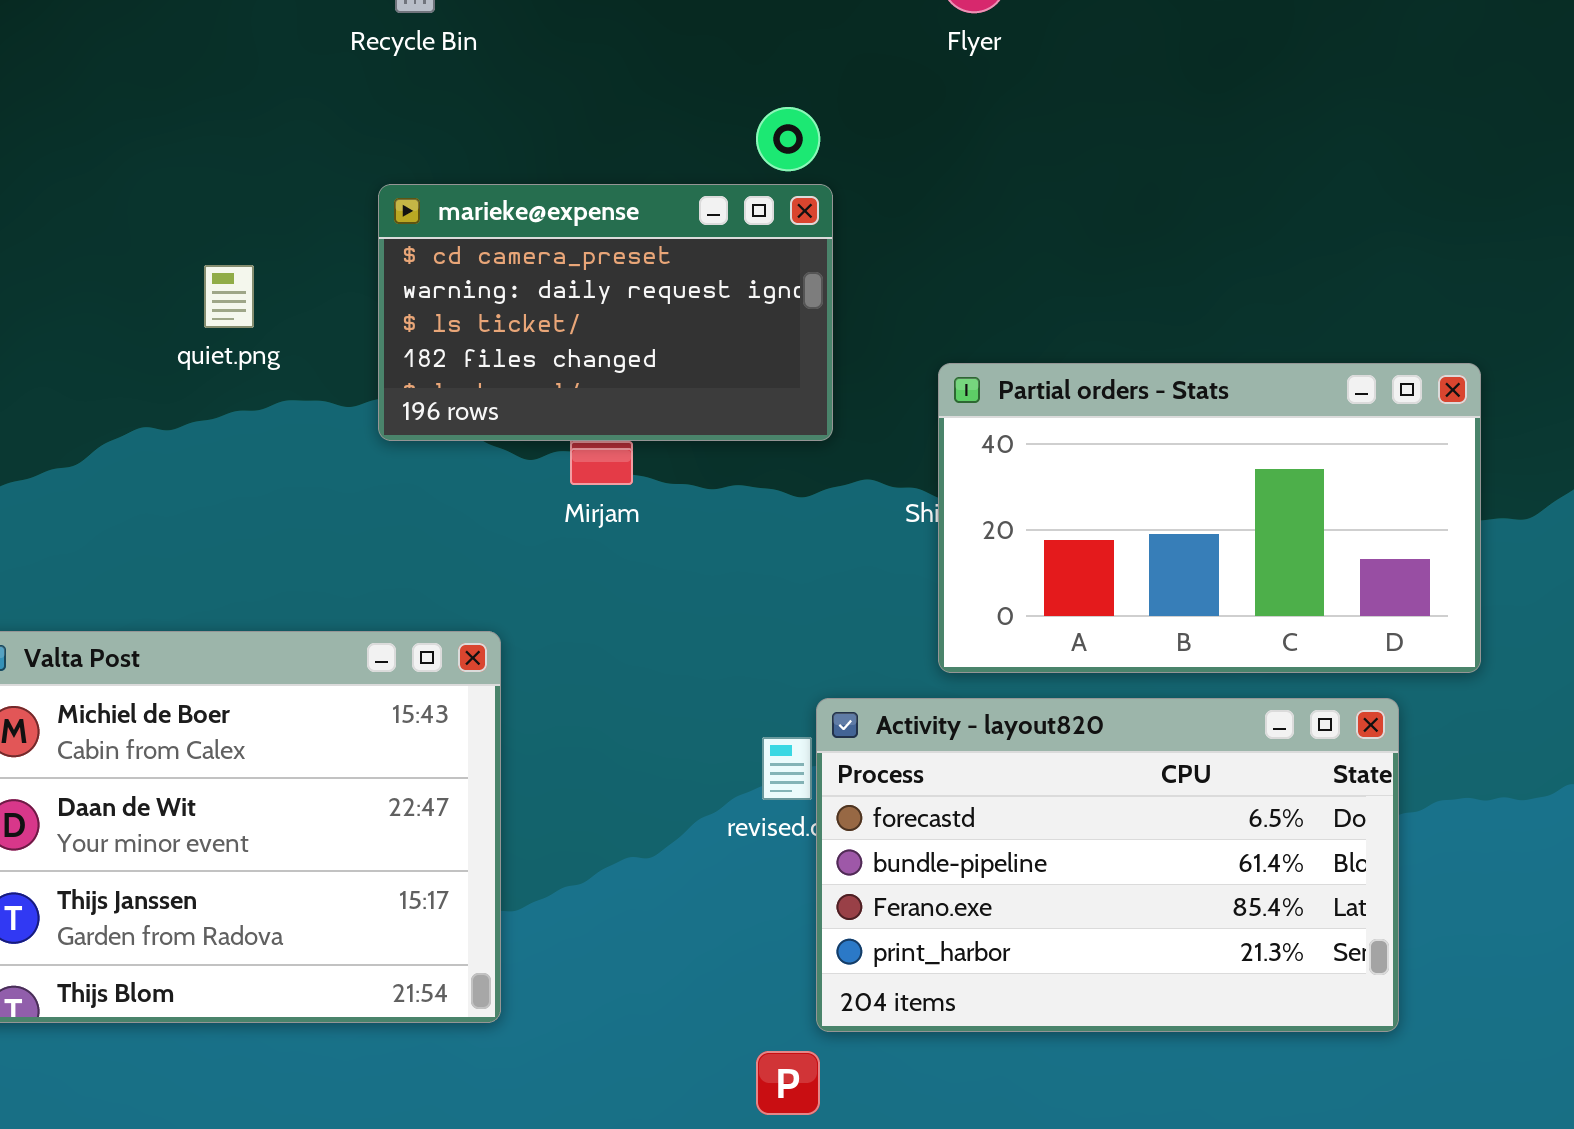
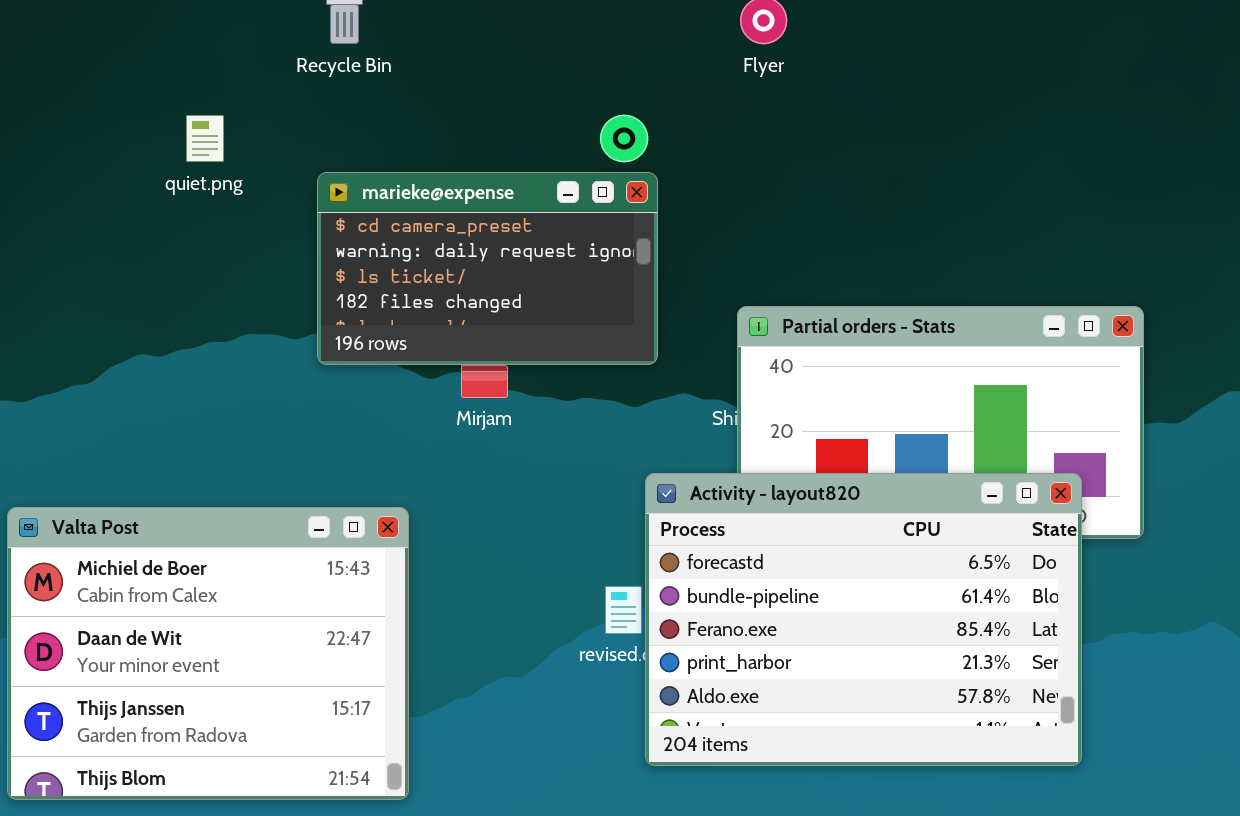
quiet.png: [204,265,254,328] -> [186,115,224,162], moved
Activity - layout820: [816,698,1399,1032] -> [645,473,1082,766], moved, resized

